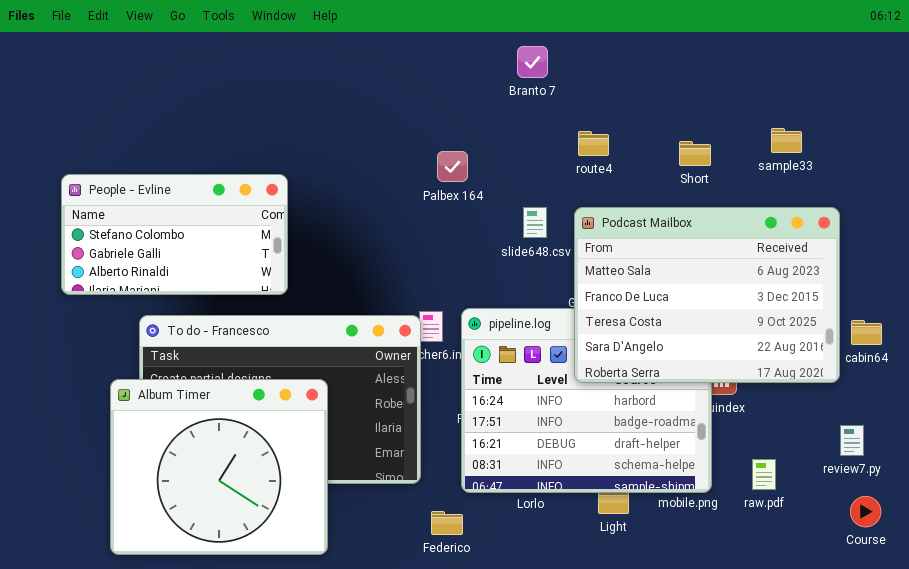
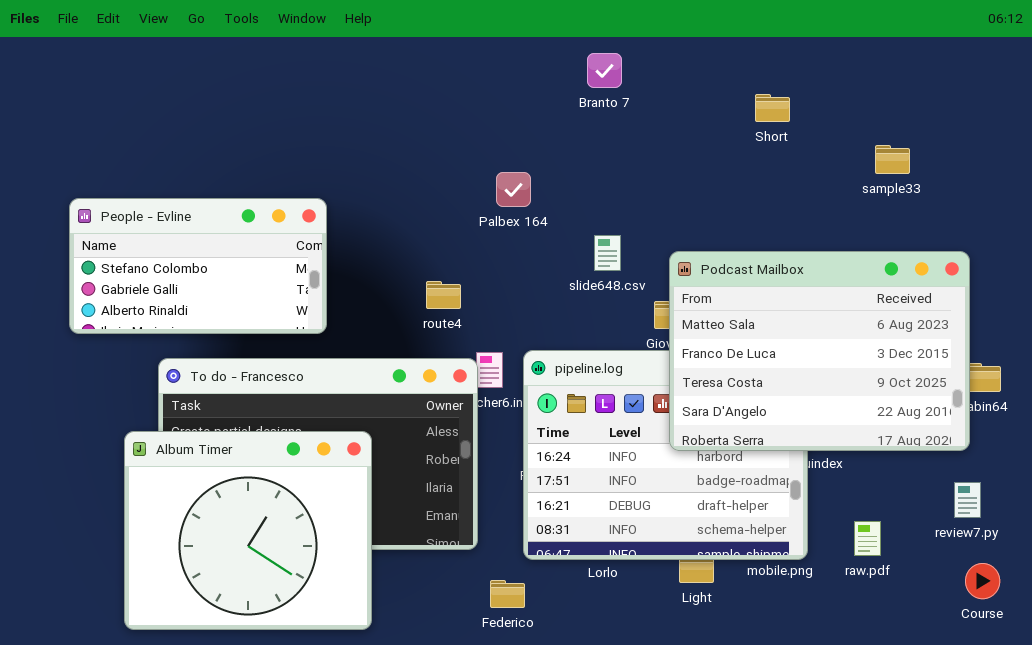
route4: [578,131,609,156] -> [426,281,461,309], moved
Short: [679,141,711,166] -> [755,94,790,122], moved
Podcast Mailbox: [574,207,840,383] -> [669,251,970,451], moved

